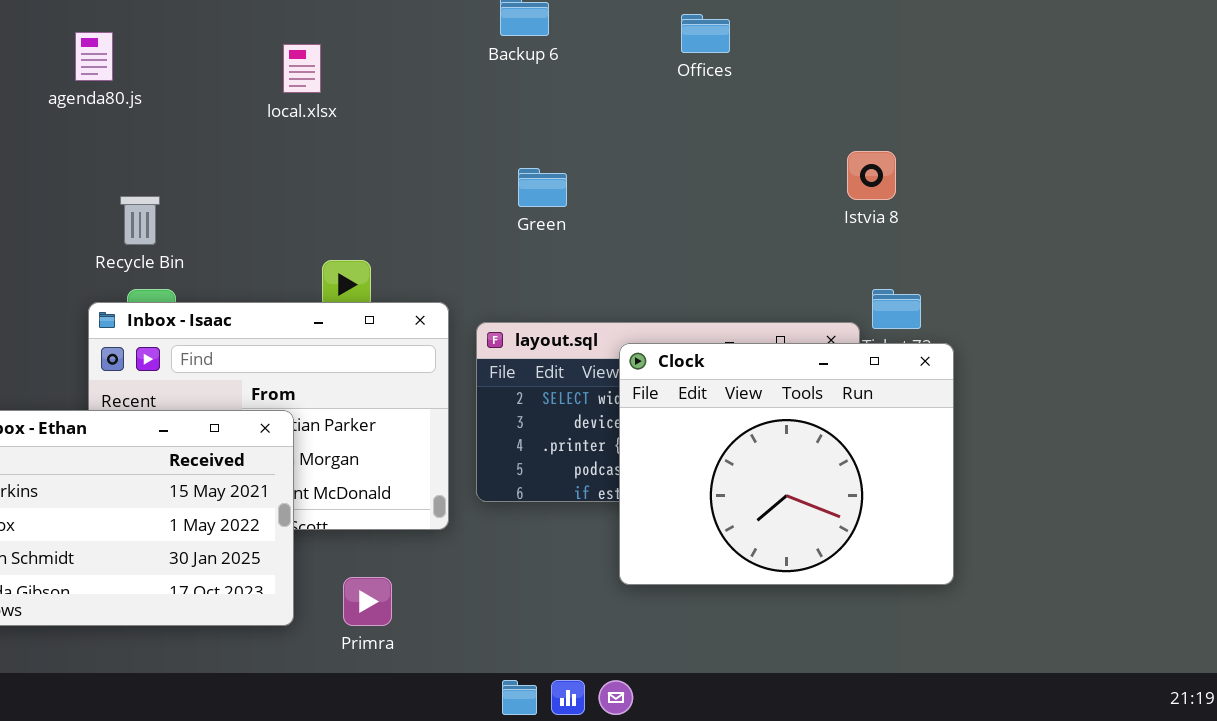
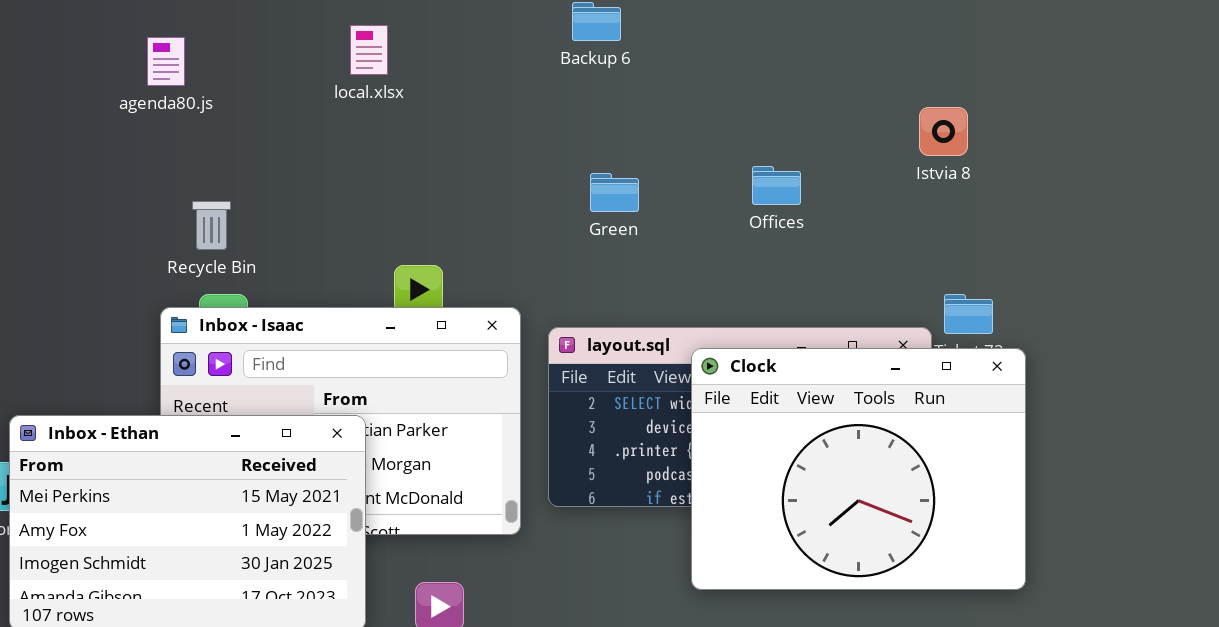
Offices: [681,14,730,53] -> [752,166,801,205], moved
local.xlsx: [283,44,321,93] -> [350,25,388,75], moved
Istvia 8: [847,151,896,200] -> [919,107,968,156], moved

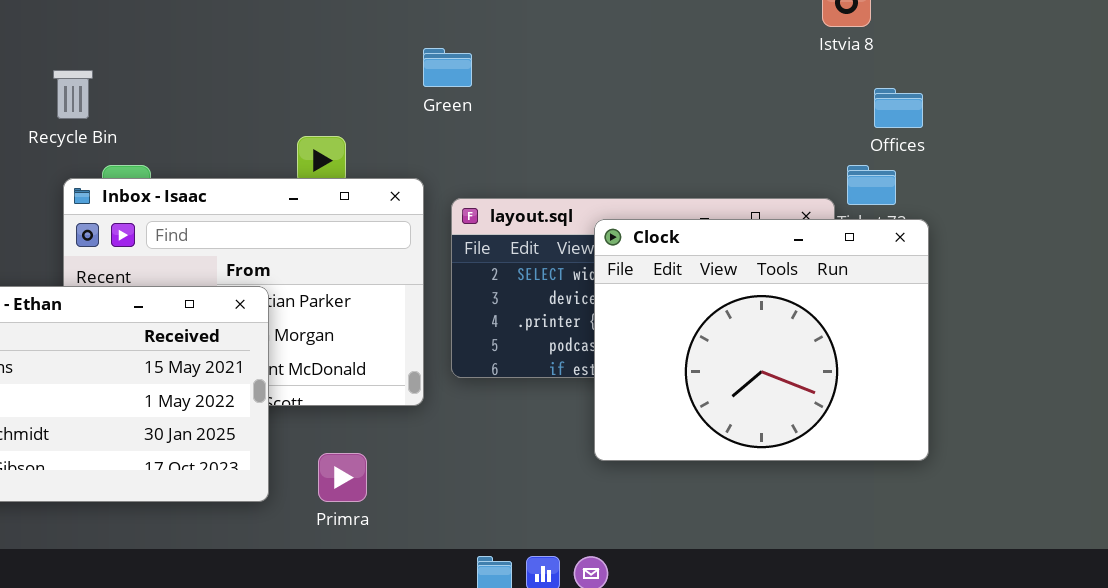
Offices: [752,166,801,205] -> [874,88,923,128], moved
Green: [590,173,639,212] -> [423,48,472,87], moved
Recycle Bin: [192,201,231,250] -> [53,70,93,119], moved

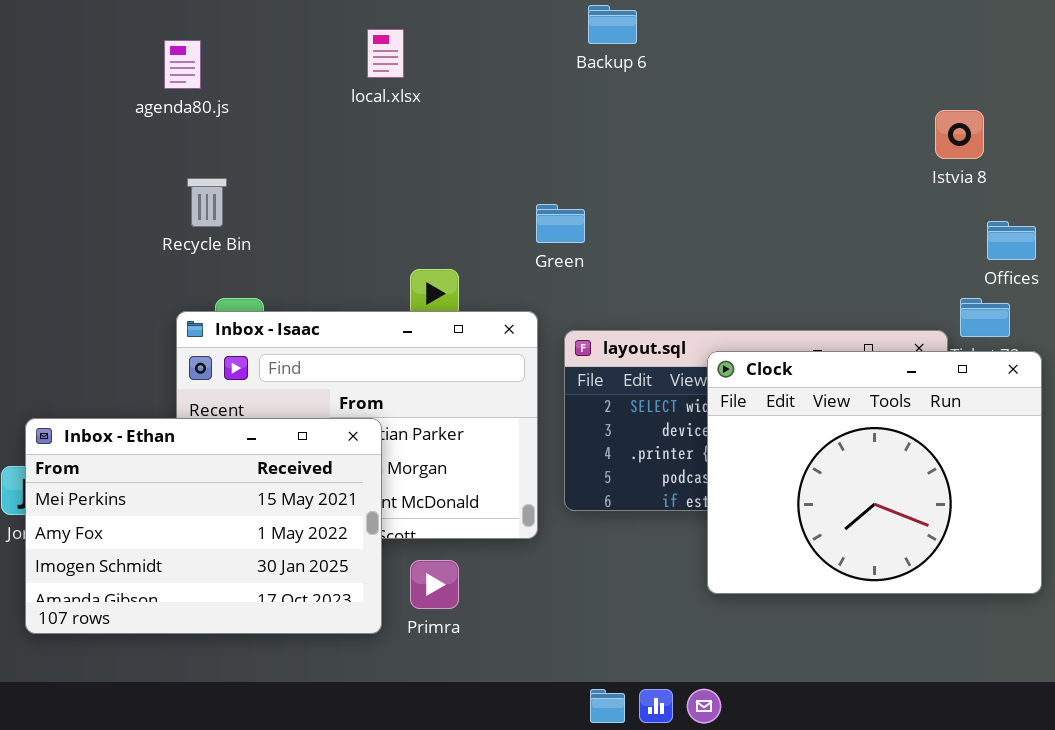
Green: [423,48,472,87] -> [536,204,585,243], moved
Recycle Bin: [53,70,93,119] -> [187,178,227,227], moved
Primra: [318,453,367,502] -> [410,560,459,609], moved

